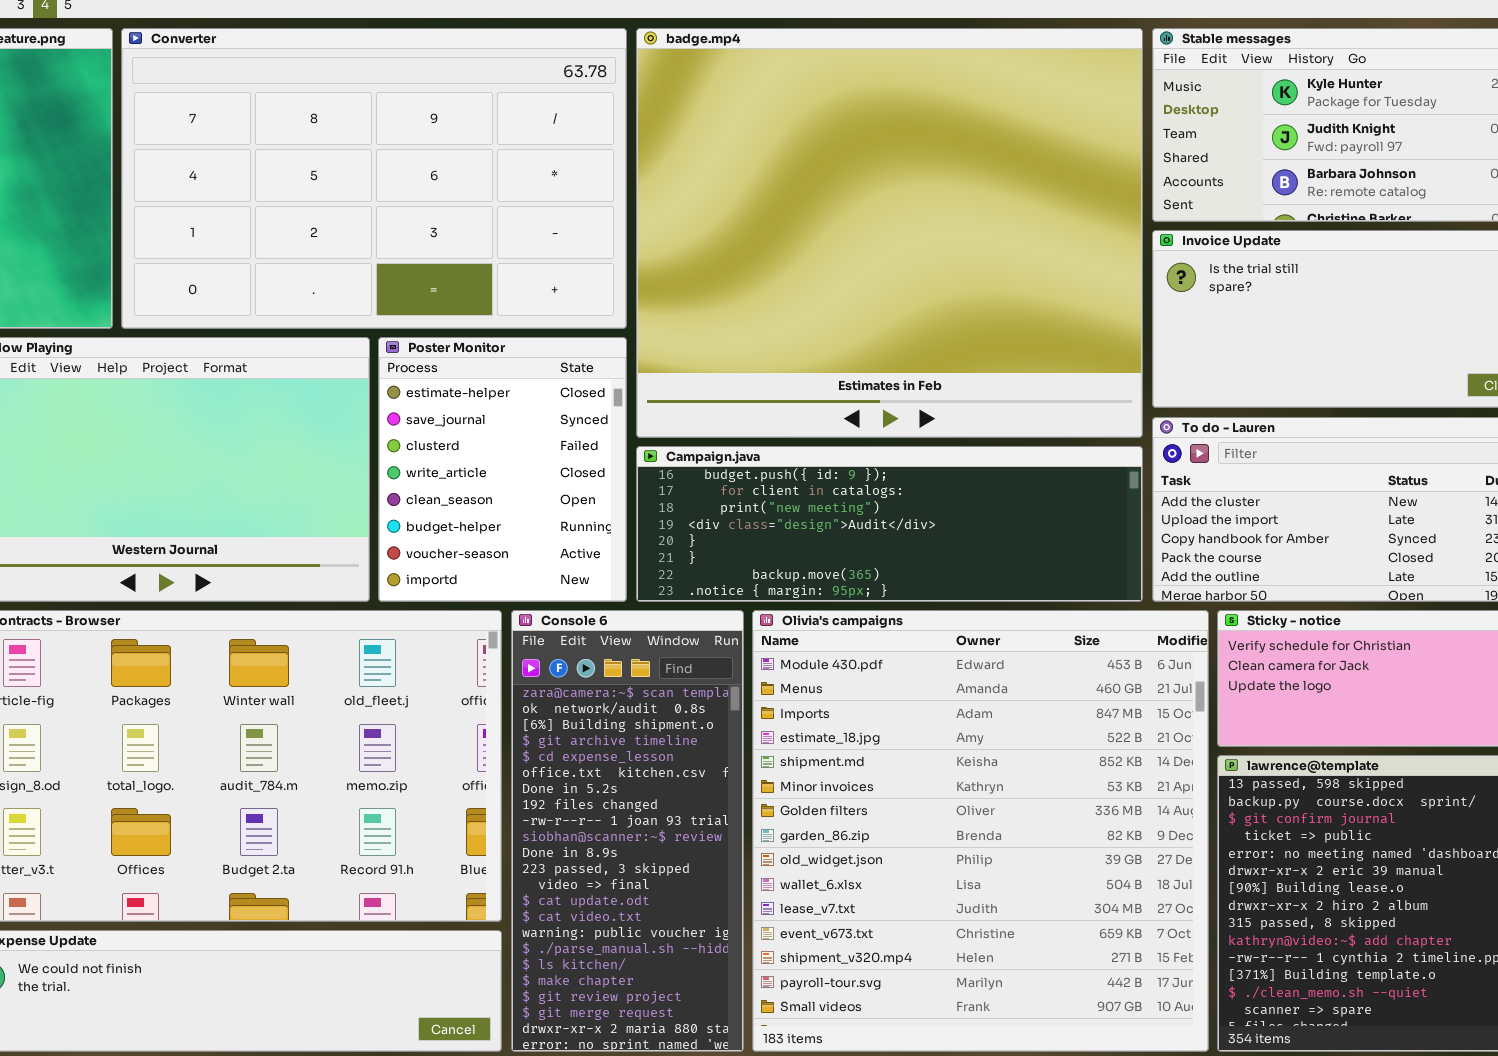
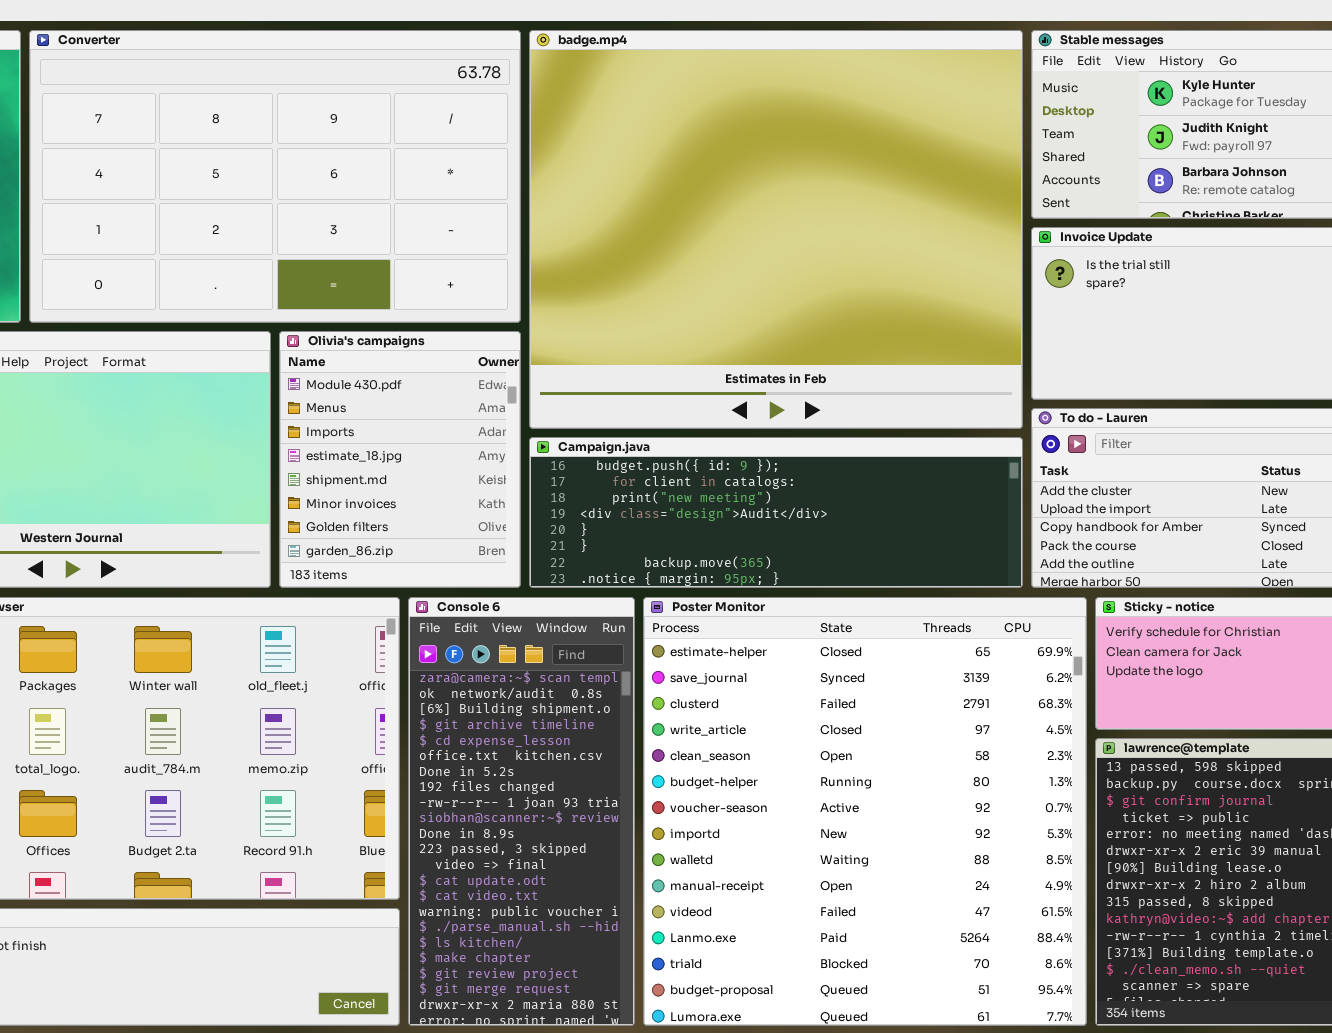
Poster Monitor: [378,337,627,602] -> [643,597,1087,1026], moved, resized
Olivia's campaigns: [752,610,1209,1052] -> [279,331,521,588], moved, resized

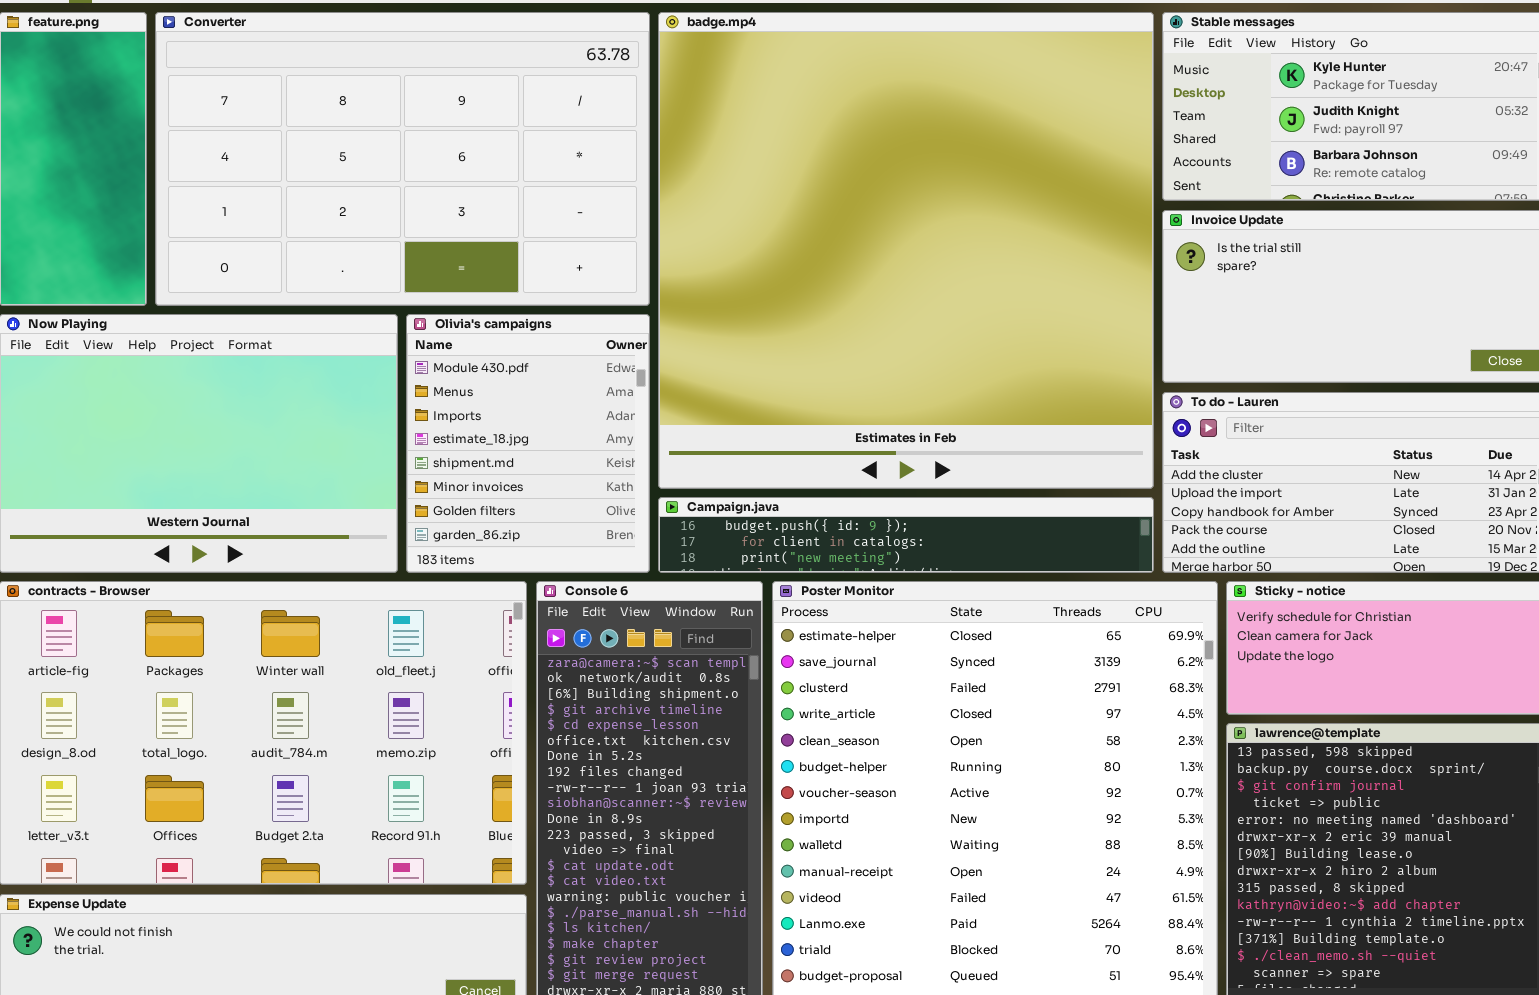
badge.mp4: [529,30,1023,429] -> [658,12,1154,489], resized
Campaign.java: [529,437,1023,588] -> [658,497,1154,573], resized

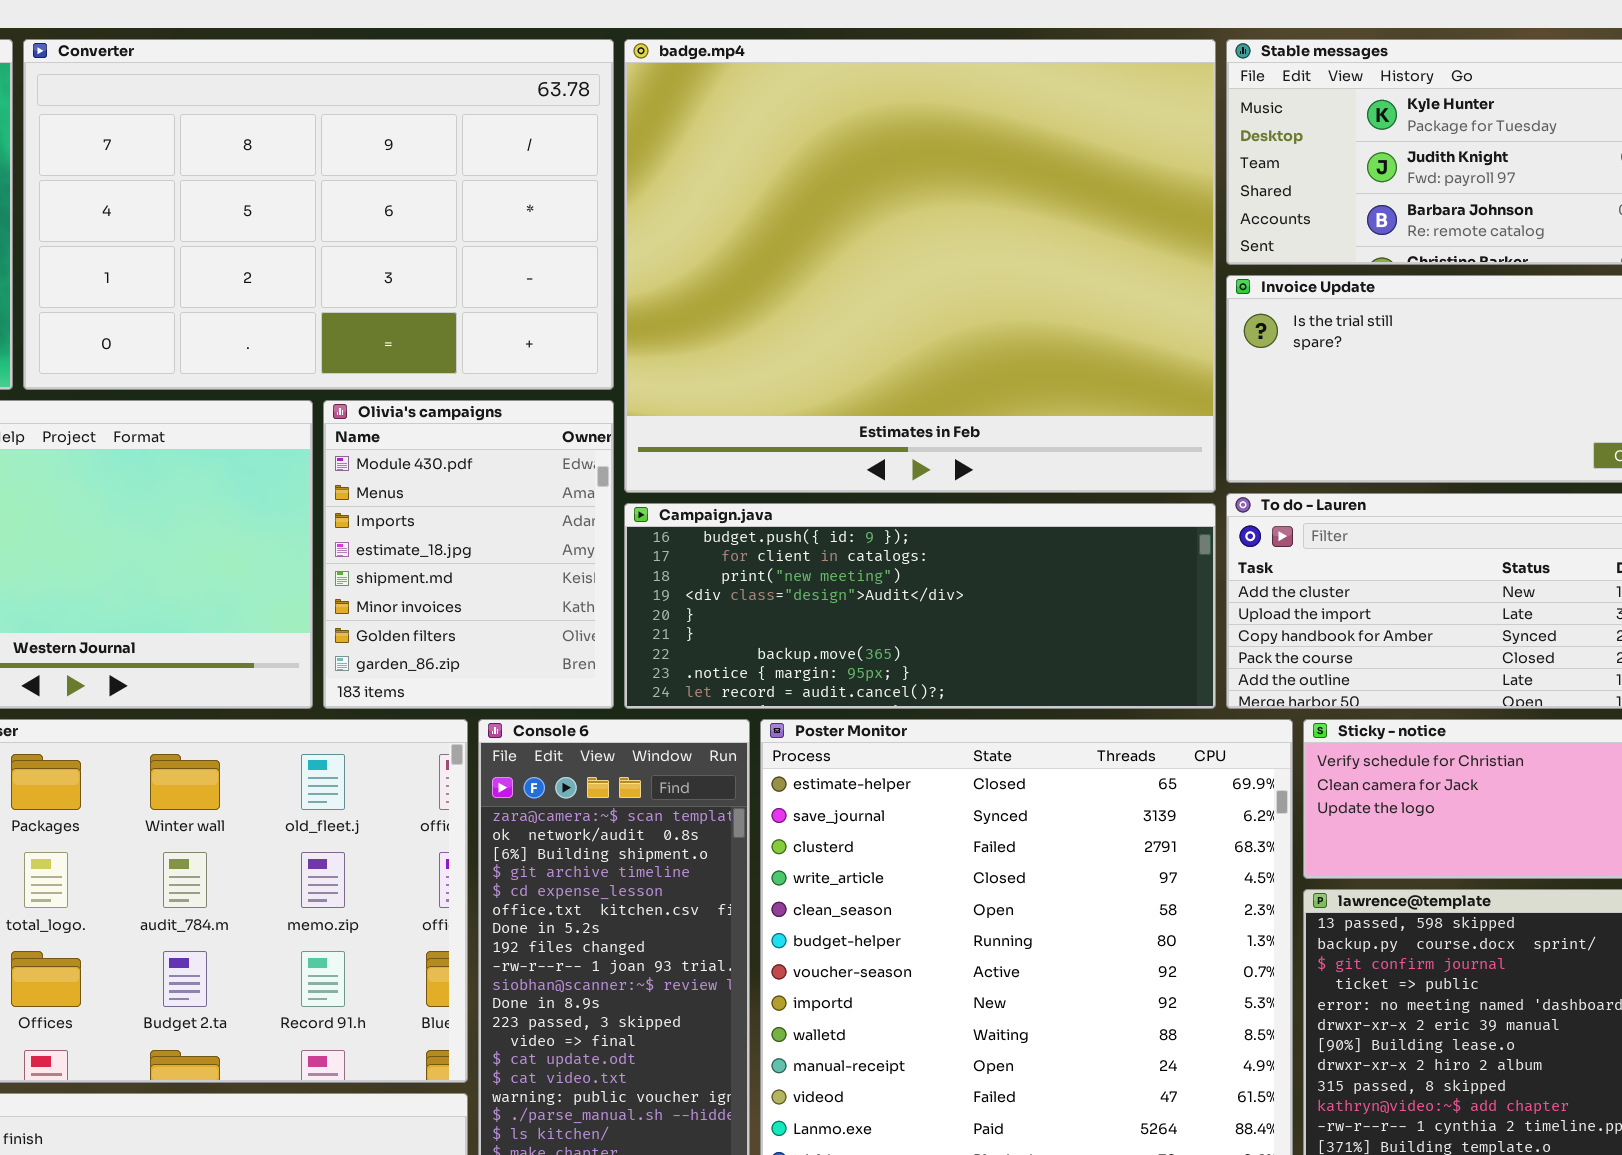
badge.mp4: [658,12,1154,489] -> [624,39,1216,493], resized
Campaign.java: [658,497,1154,573] -> [624,503,1216,709], resized

